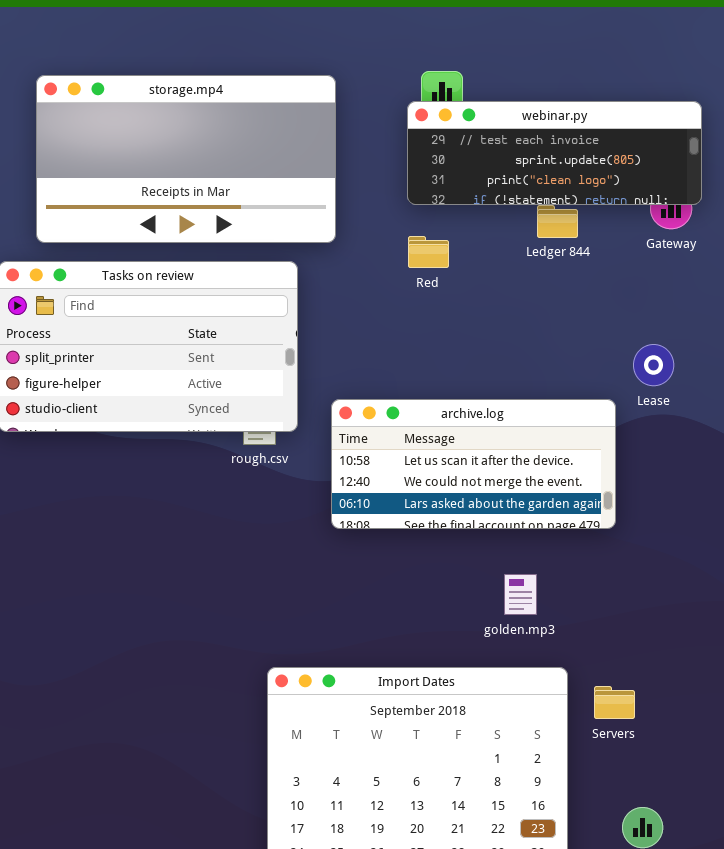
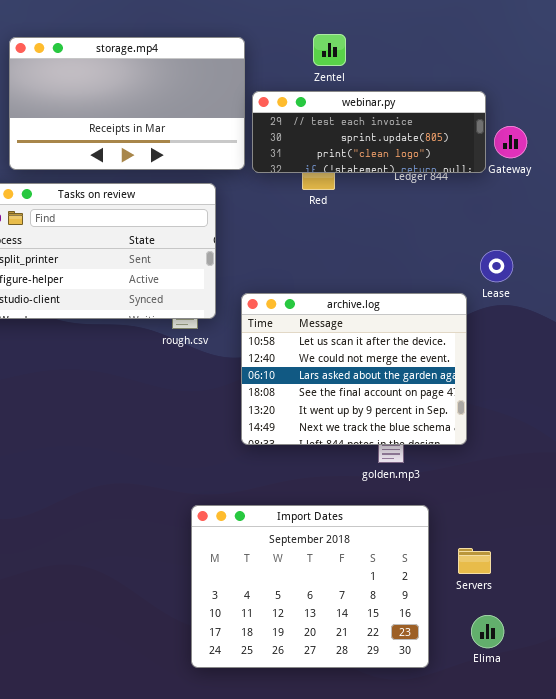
webinar.py: [407,101,702,205] -> [252,91,486,173], moved
archive.log: [331,399,616,529] -> [241,293,467,445], resized
Servers: [594,686,635,719] -> [458,548,491,574], moved

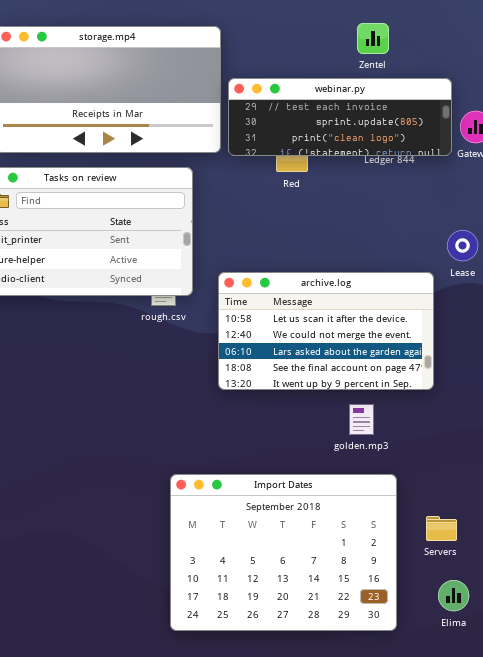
Zentel: [313,34,346,66] -> [357,23,389,54], moved
archive.log: [241,293,467,445] -> [218,272,434,390], resized

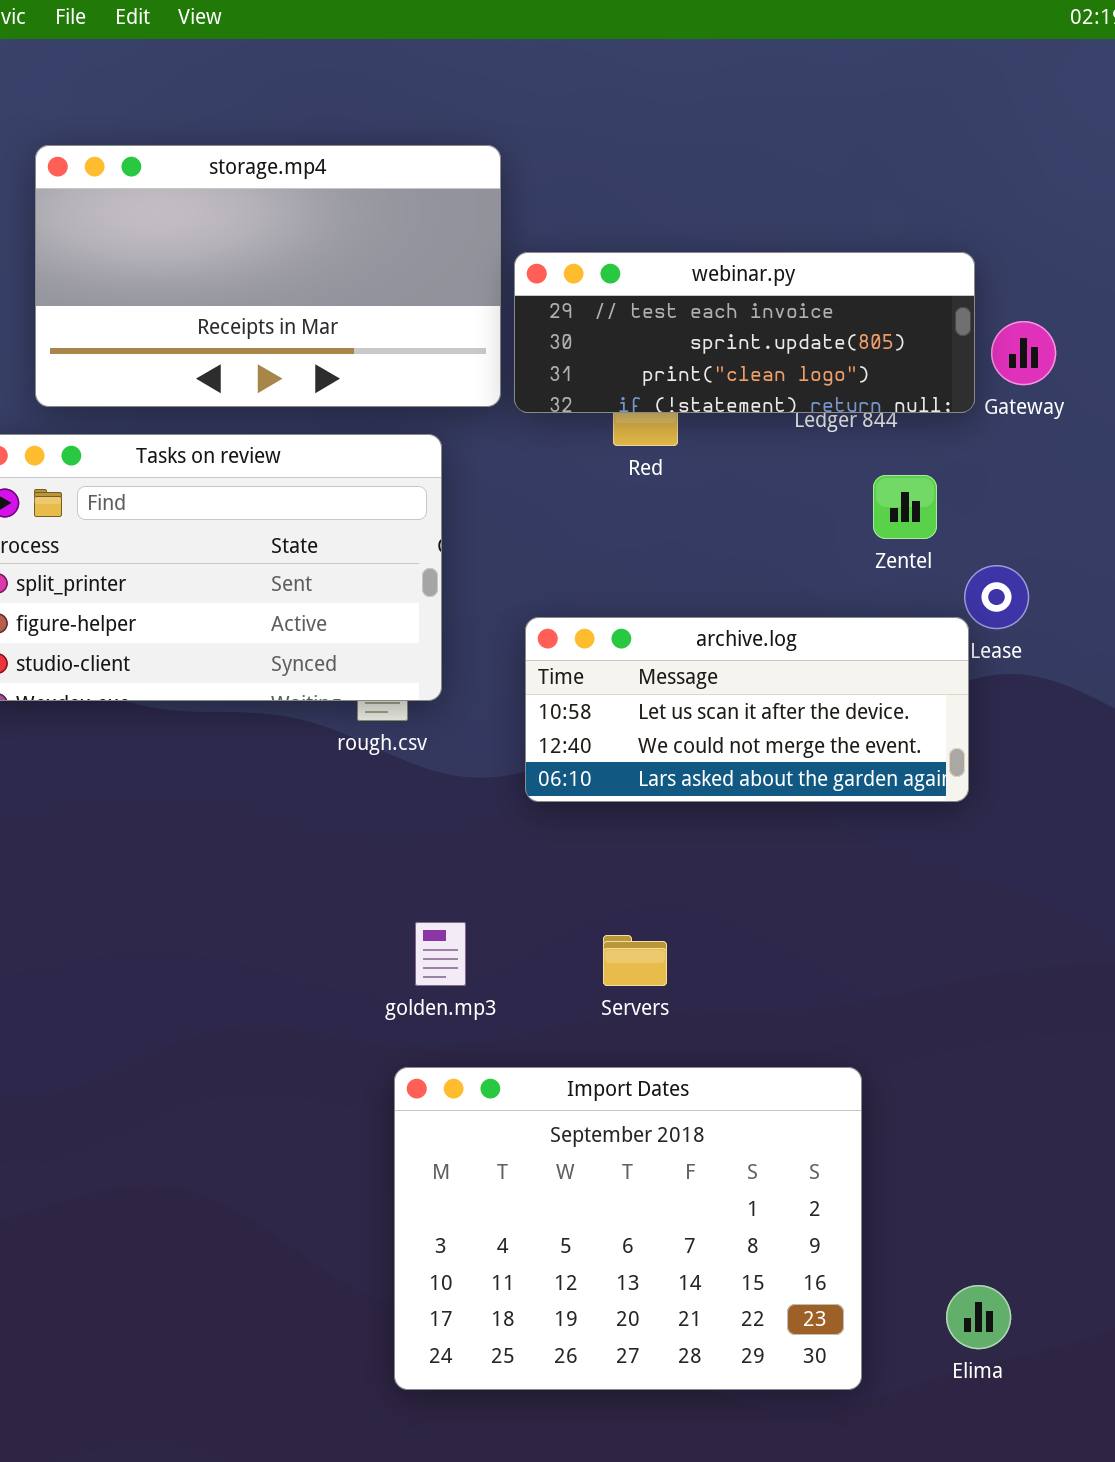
Zentel: [357,23,389,54] -> [873,475,937,539], moved
archive.log: [218,272,434,390] -> [525,617,969,802], moved, resized
golden.mp3: [349,404,374,435] -> [415,922,466,986], moved
Servers: [426,516,457,541] -> [603,935,667,986], moved

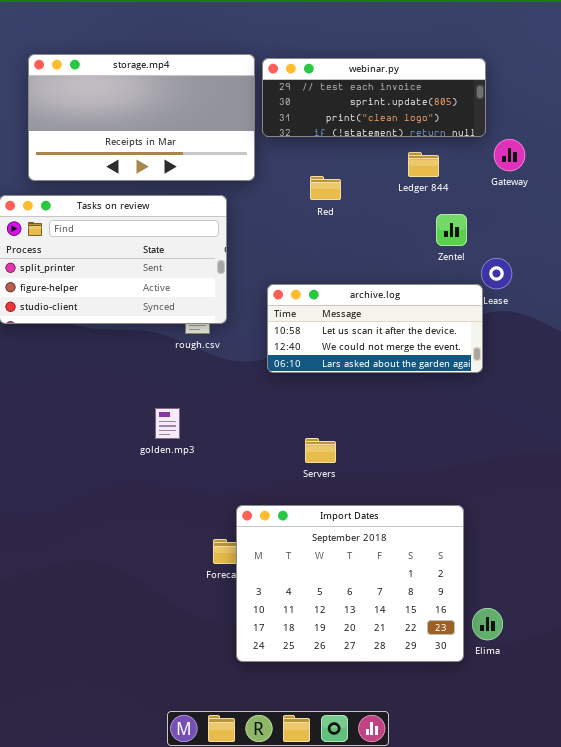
webinar.py: [514,252,975,413] -> [262,58,486,137], moved
golden.mp3: [415,922,466,986] -> [155,408,180,439], moved
Import Dates: [394,1067,862,1390] -> [236,505,464,662], moved

